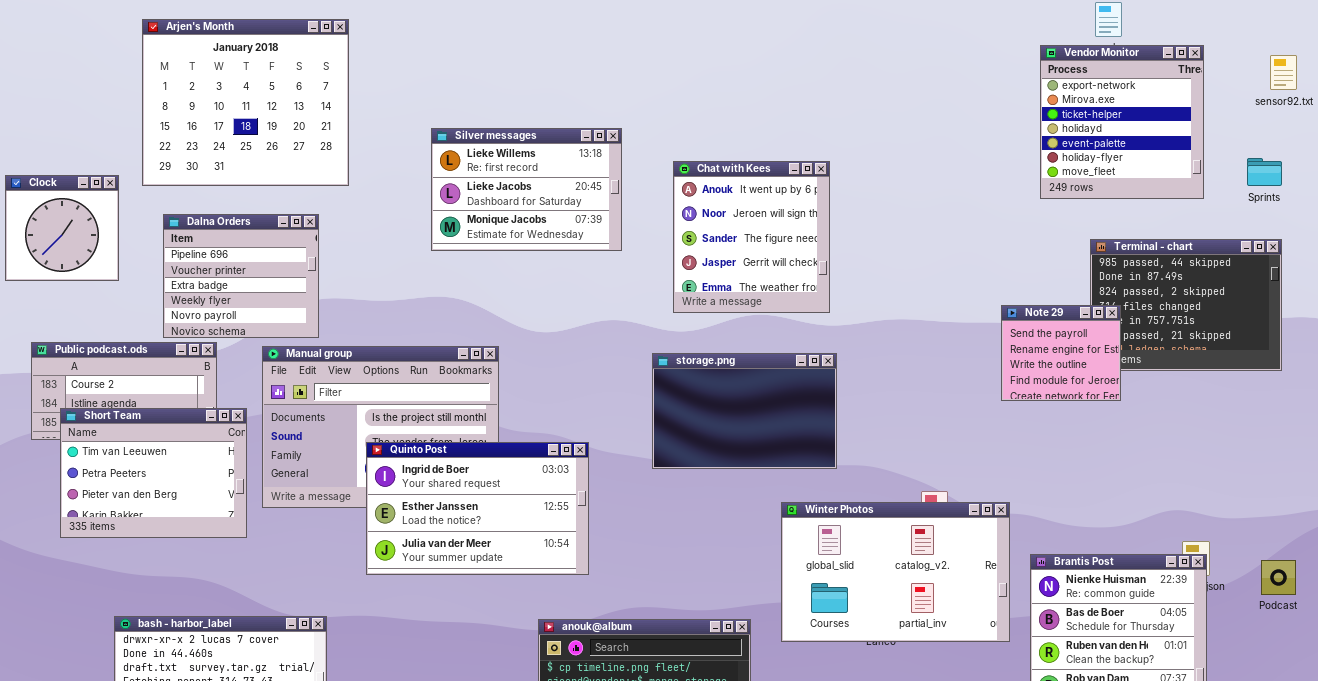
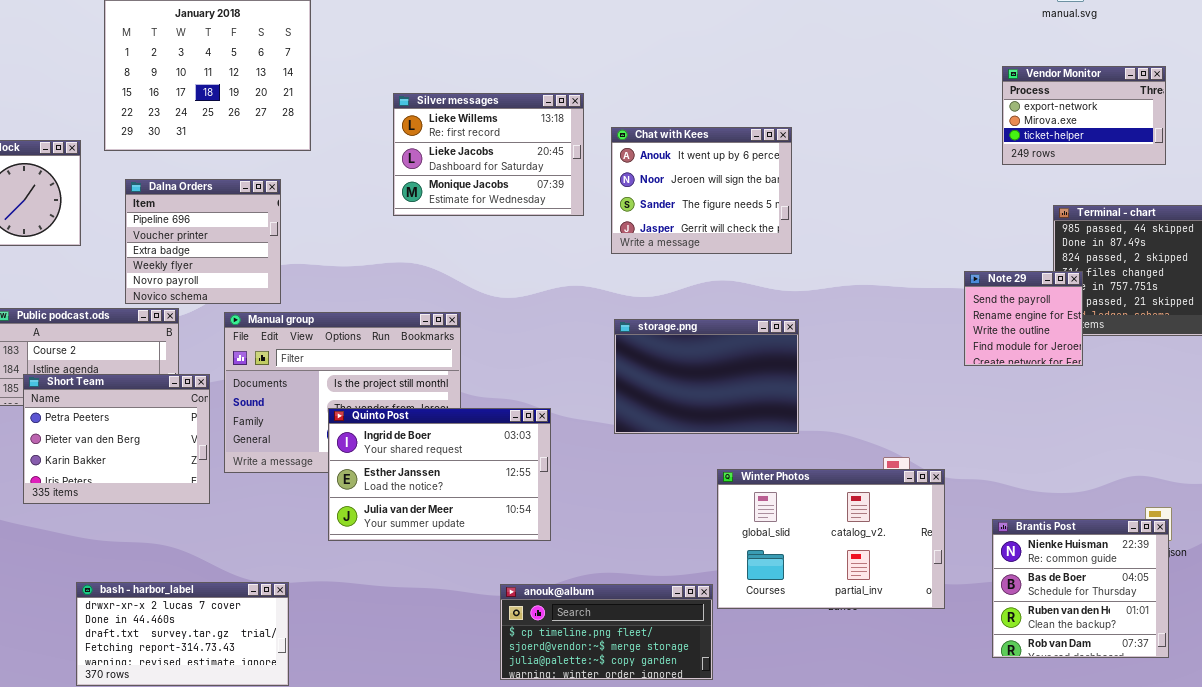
Vendor Monitor: [1040,45,1204,199] -> [1002,66,1166,165], resized
Chat with Kees: [673,161,830,313] -> [611,127,792,254], resized
Short Team: [60,408,247,538] -> [23,374,210,504], scrolled down 1 row
Winter Photos: [781,502,1010,642] -> [717,469,945,609], moved

